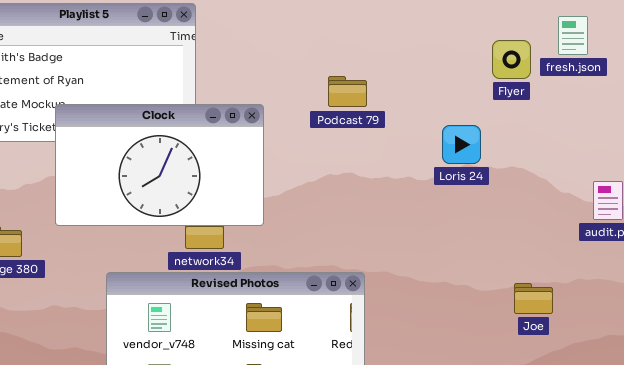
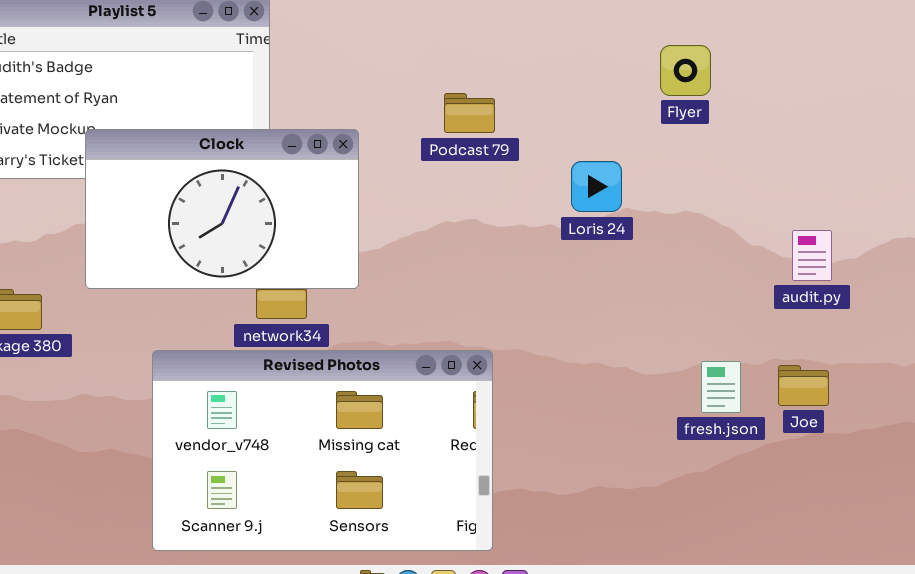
fresh.json: [558,16,588,55] -> [701,361,741,413], moved
Loris 24: [442,125,481,164] -> [571,161,622,212], moved
Joe: [514,283,553,314] -> [778,365,829,406], moved

